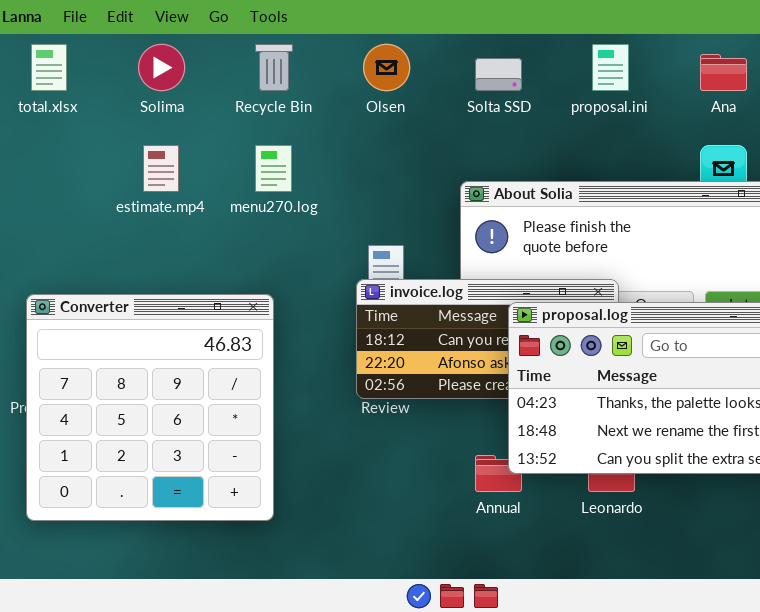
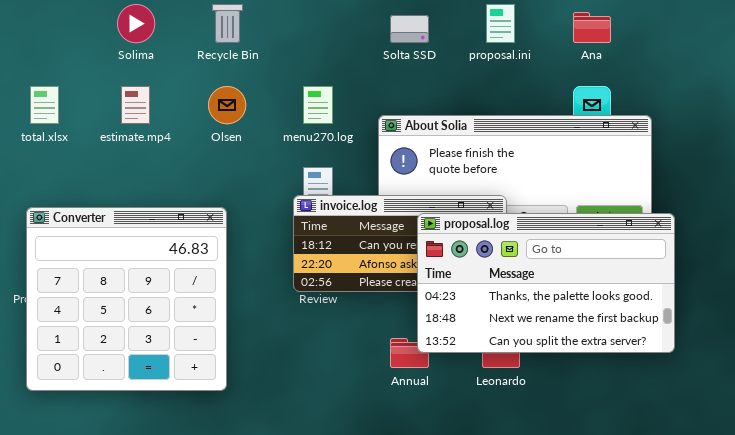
total.xlsx: [31,44,67,91] -> [30,86,59,124], moved
Olsen: [363,44,410,91] -> [208,86,246,124], moved
menu270.log: [255,145,292,192] -> [303,86,333,124], moved

